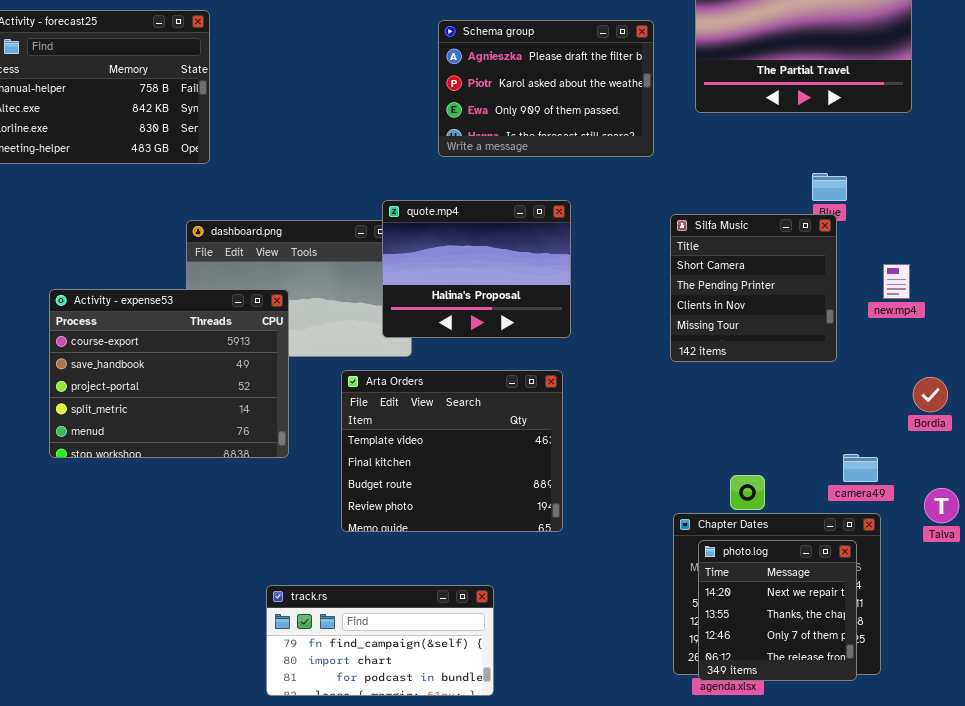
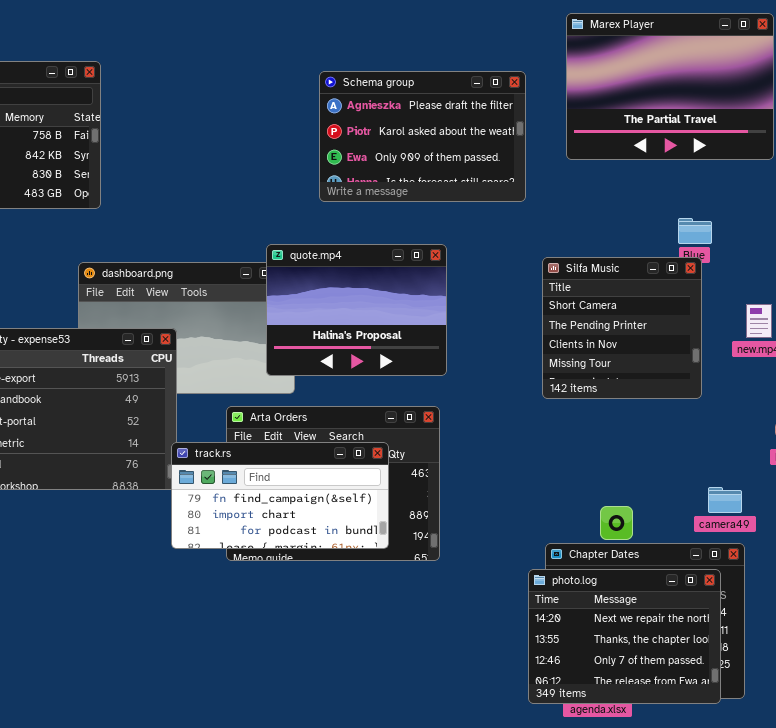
photo.log: [698,540,857,681] -> [528,569,721,704], resized
track.rs: [266,585,494,696] -> [171,442,389,549], moved

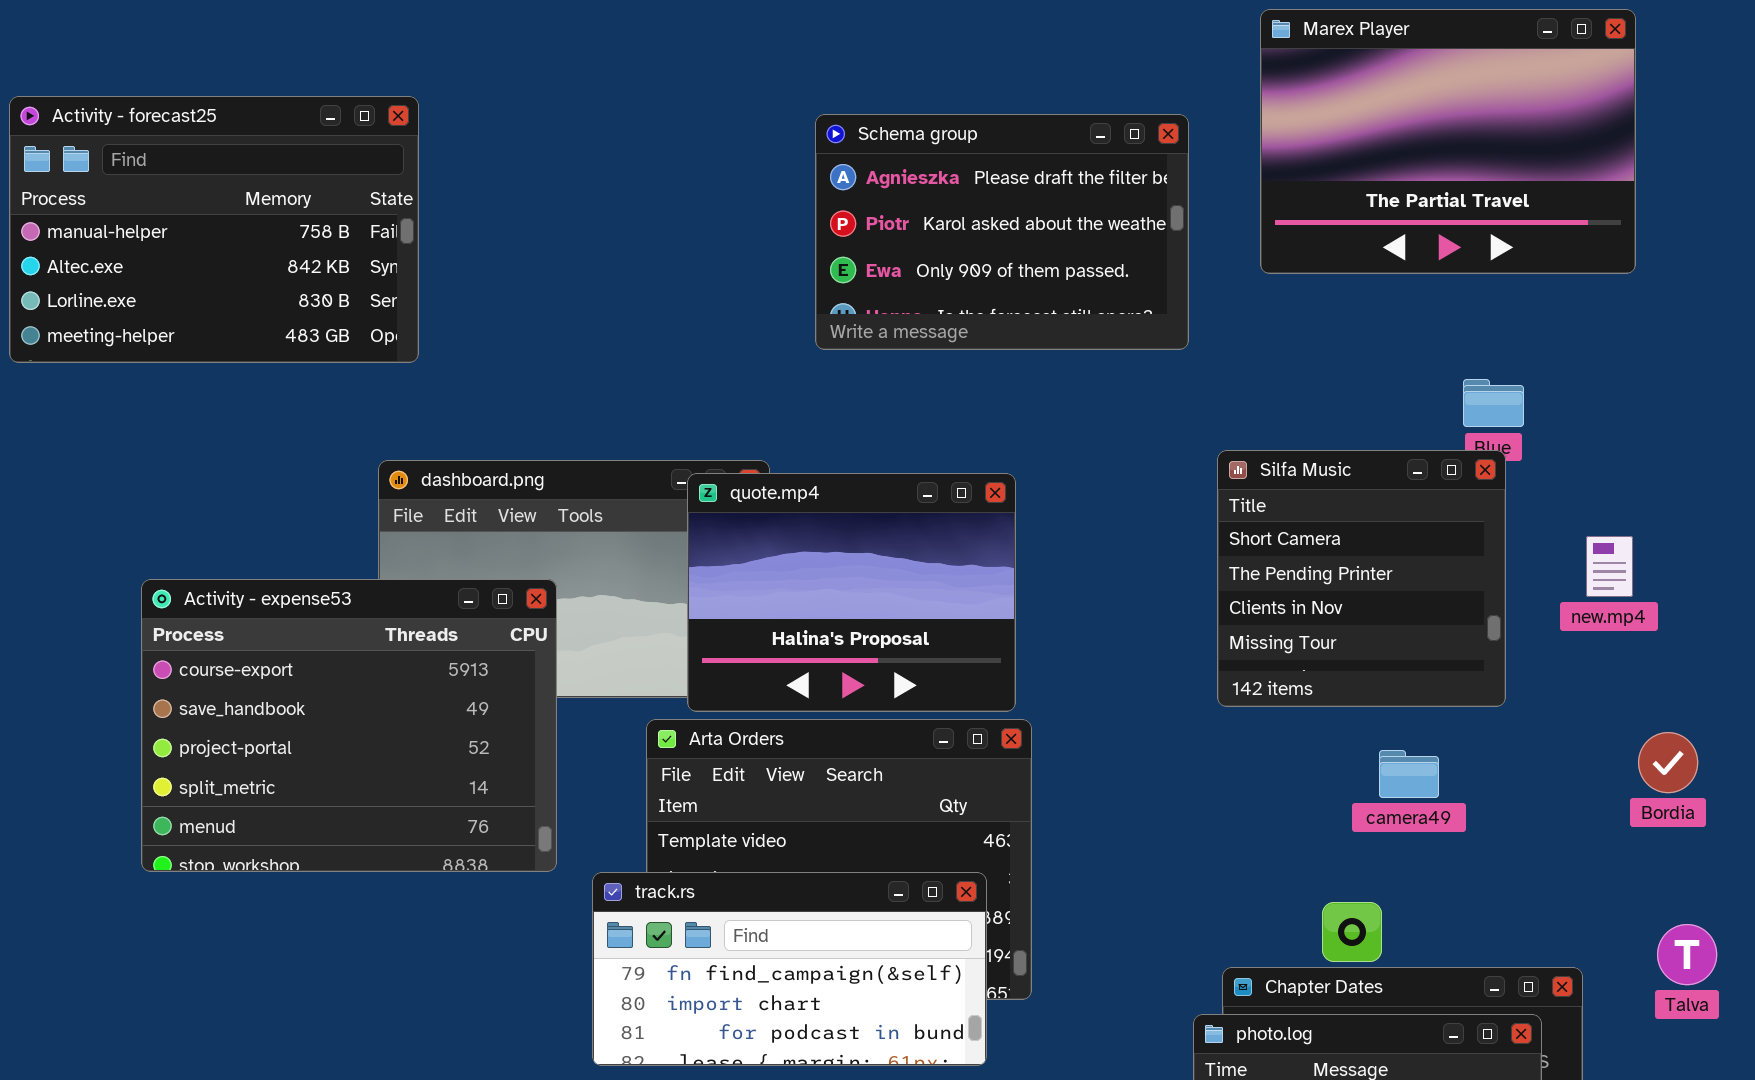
quote.mp4: [266,244,447,376] -> [687,473,1016,712], moved
track.rs: [171,442,389,549] -> [592,872,987,1066], moved
camera49: [708,487,742,513] -> [1379,750,1439,798], moved

